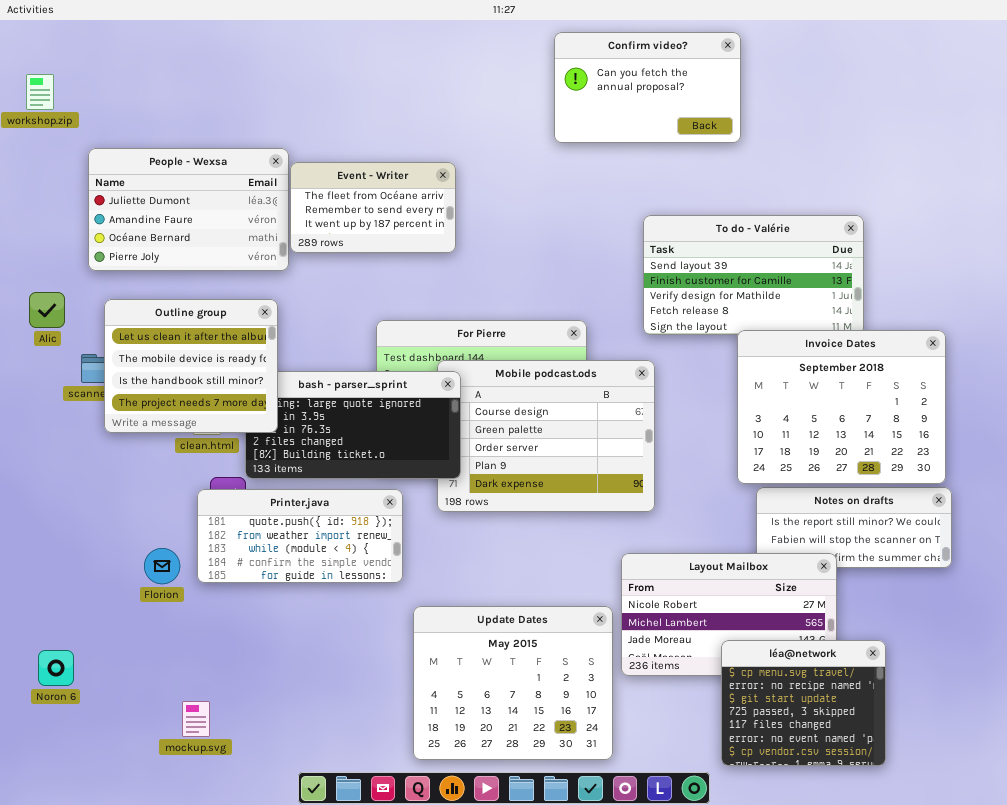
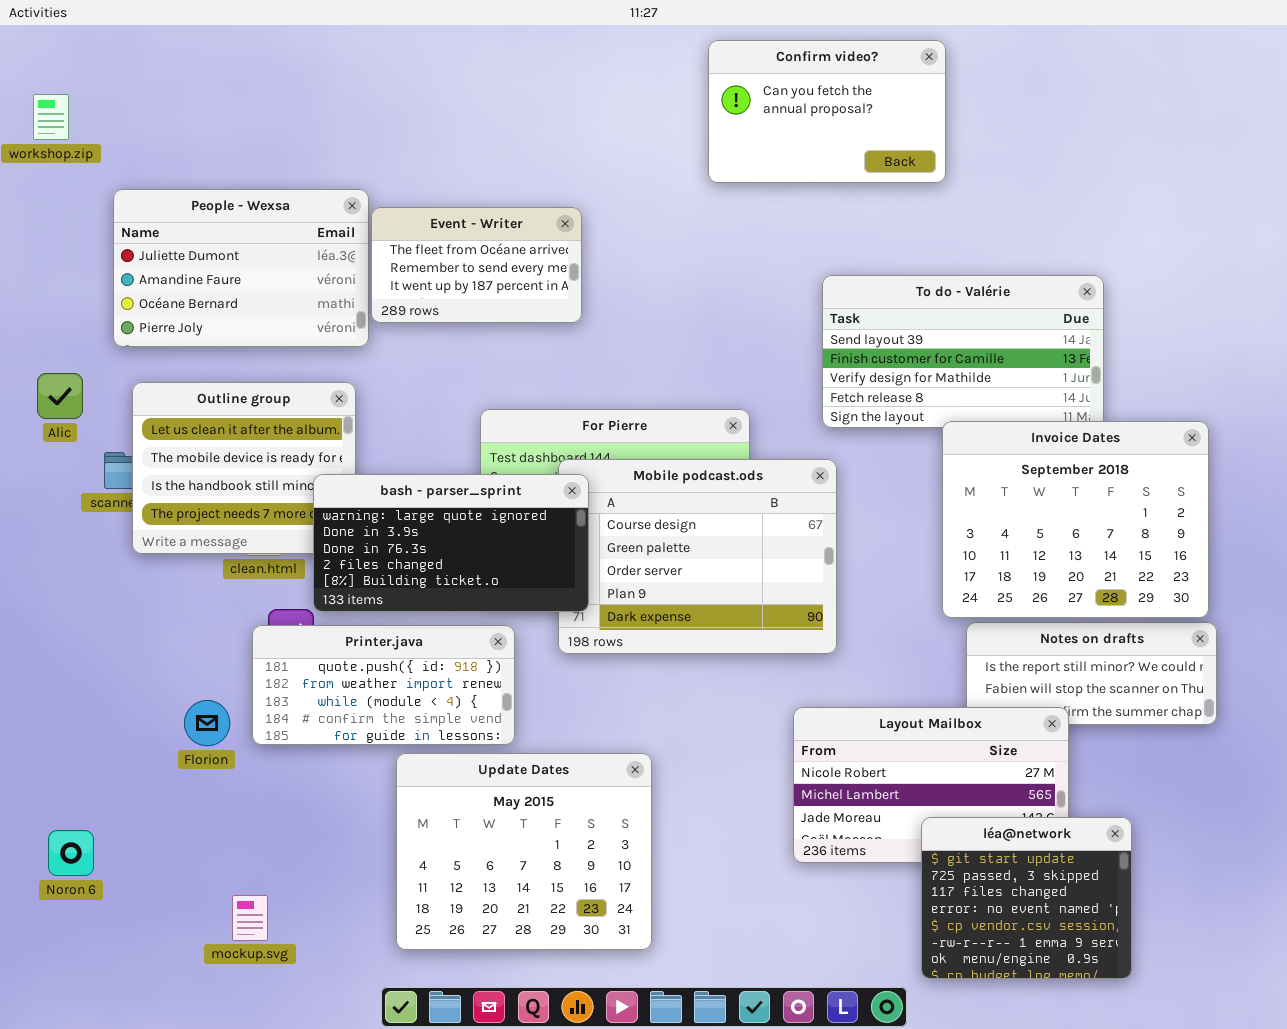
bash - parser_sprint: [245,371,461,479] -> [313,474,589,612], raised
Update Dates: [413,606,613,760] -> [396,753,652,950], moved
léa@network: [721,640,886,766] -> [921,817,1132,979], scrolled down 2 rows

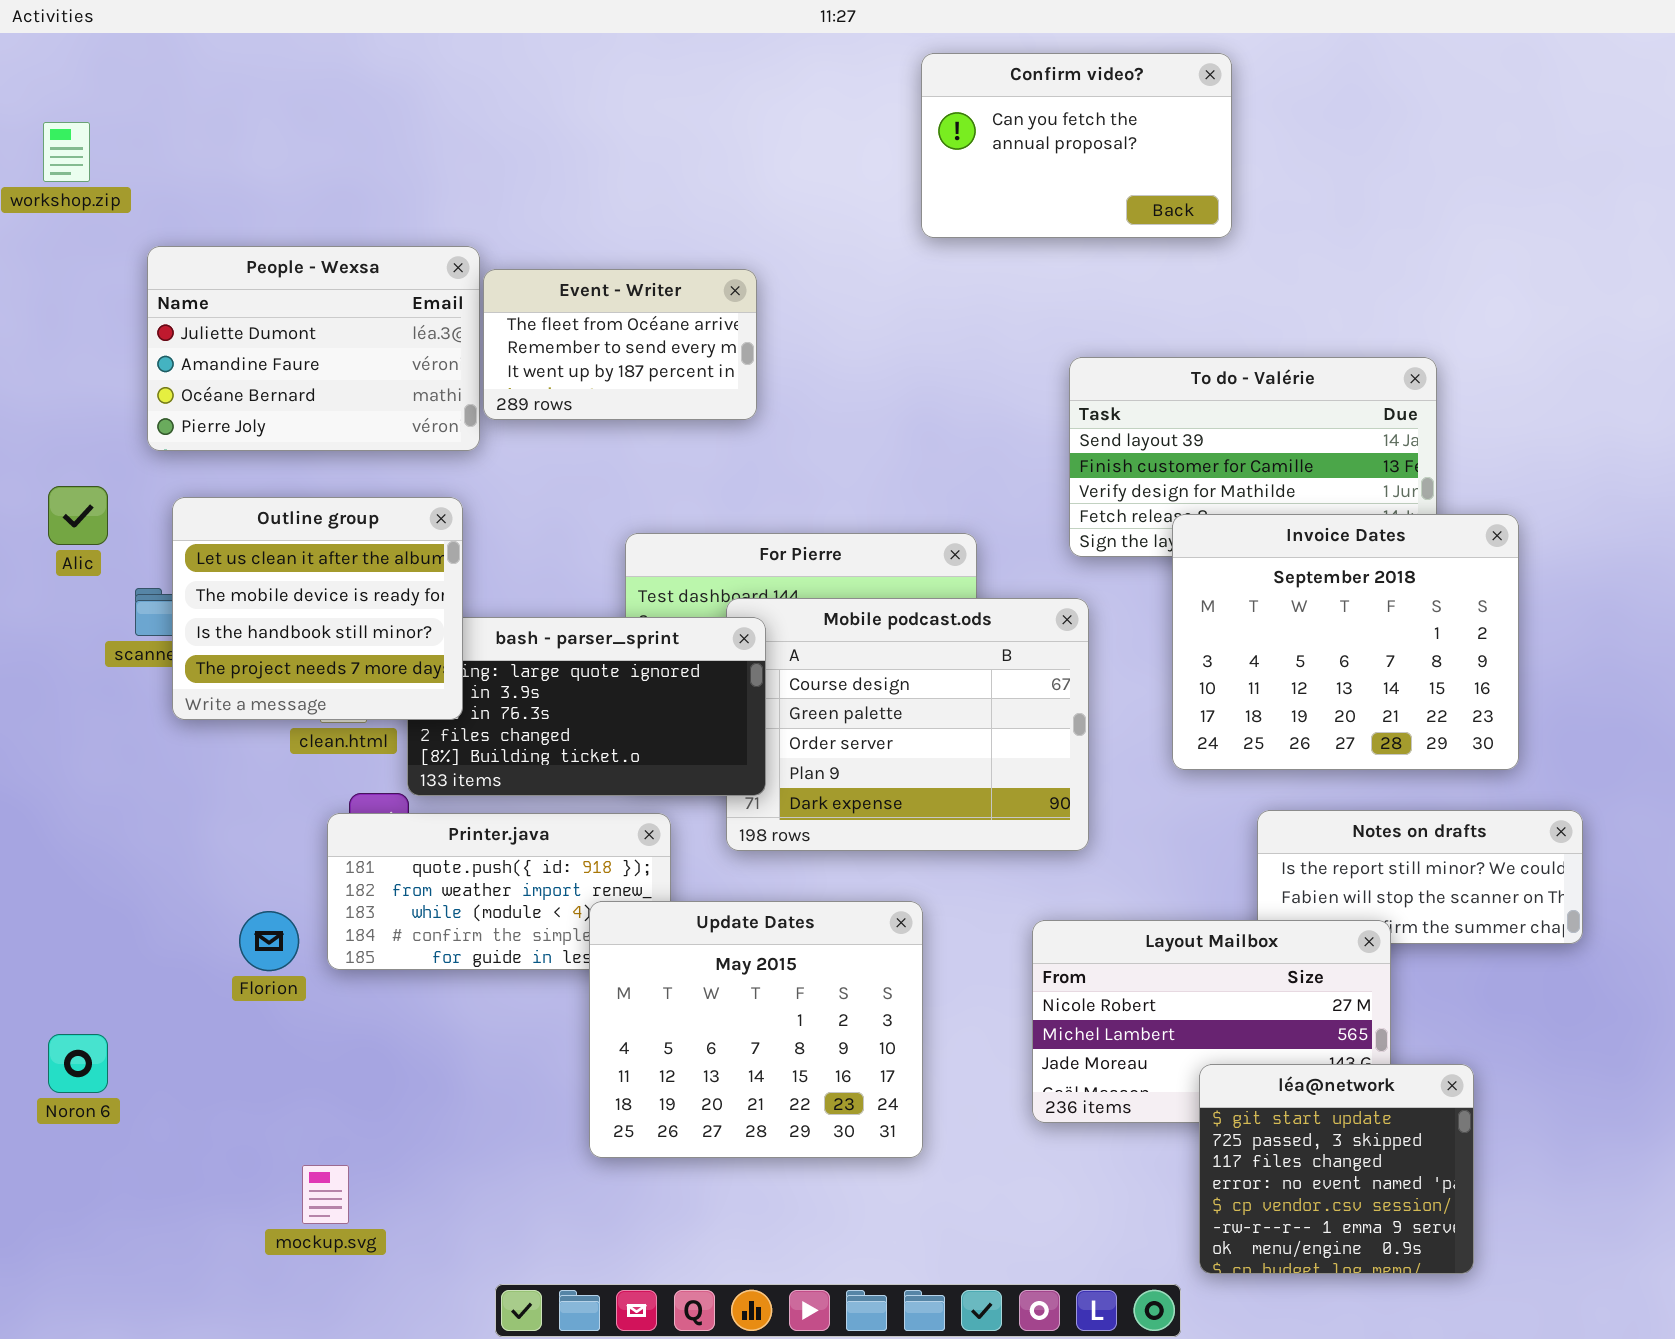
Outline group: [132,382,356,554] -> [172,497,463,720], raised
Invoice Dates: [942,421,1209,618] -> [1172,514,1519,770], moved
Update Dates: [396,753,652,950] -> [589,901,923,1158], moved
Noron 6: [48,830,94,876] -> [48,1034,108,1093], moved

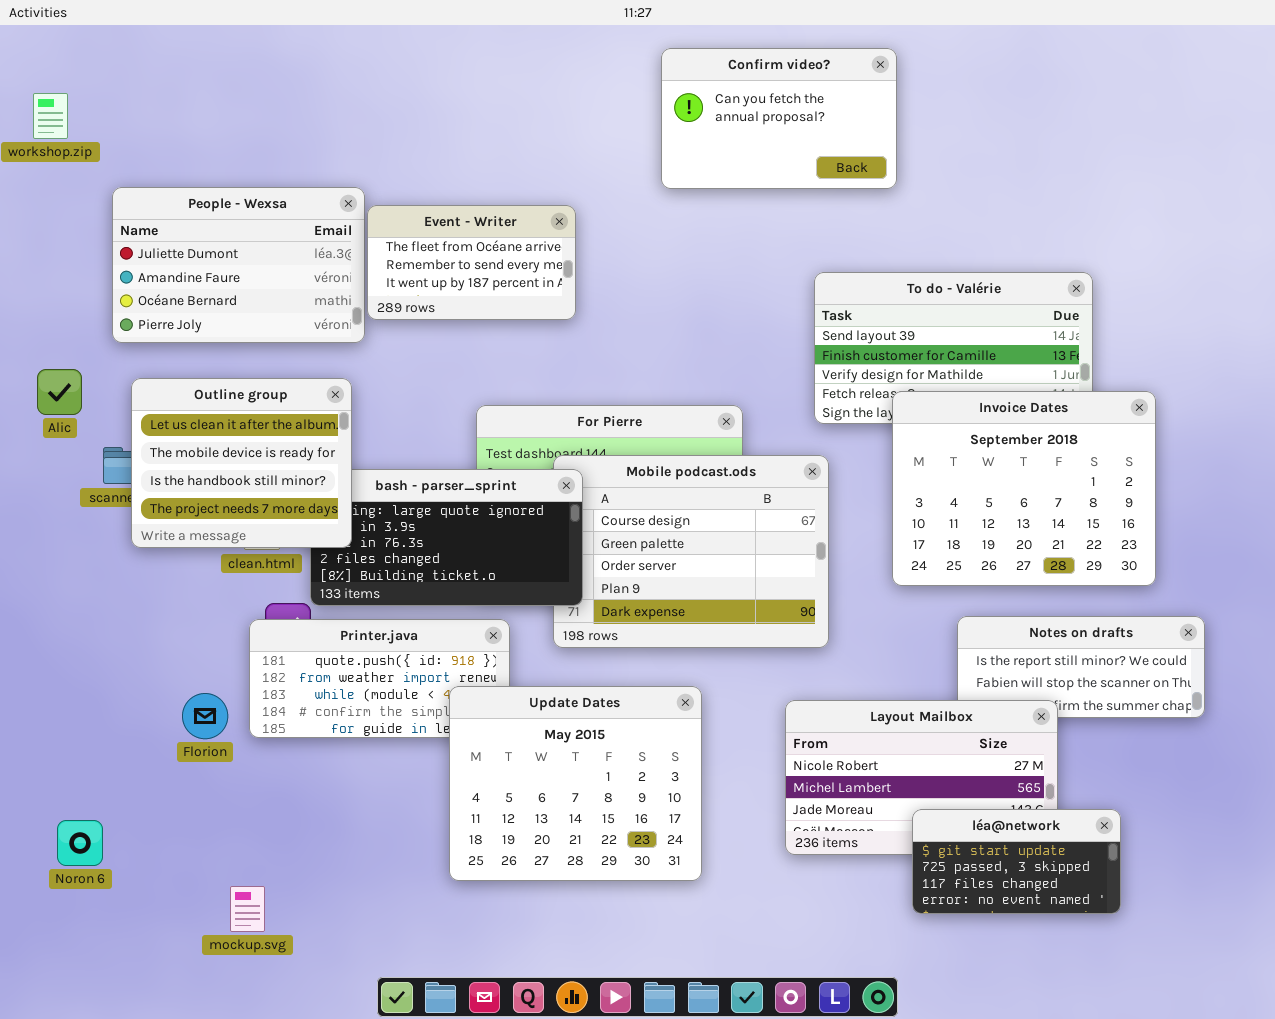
Confirm video?: [921,53,1232,238] -> [661,48,897,189], moved
Noron 6: [48,1034,108,1093] -> [57,820,103,866], moved
léa@network: [1199,1064,1474,1274] -> [912,809,1121,914], resized

